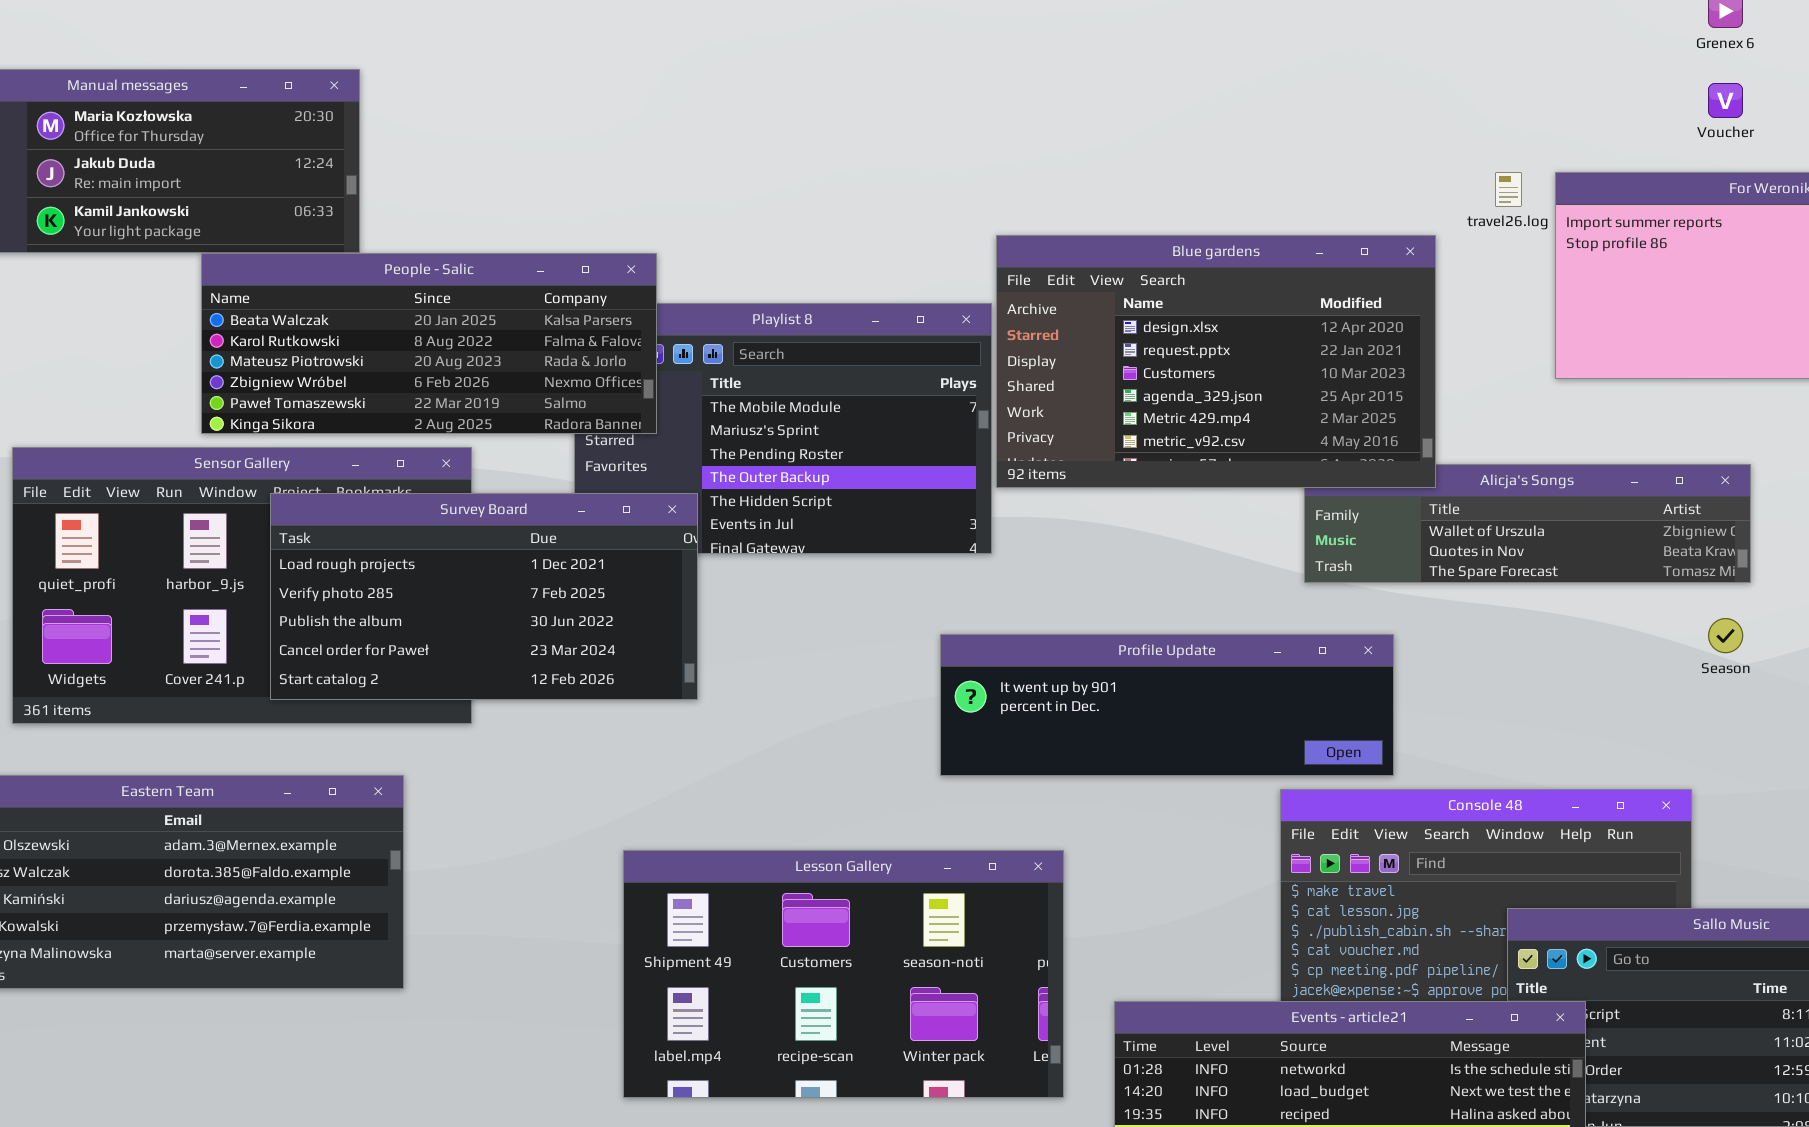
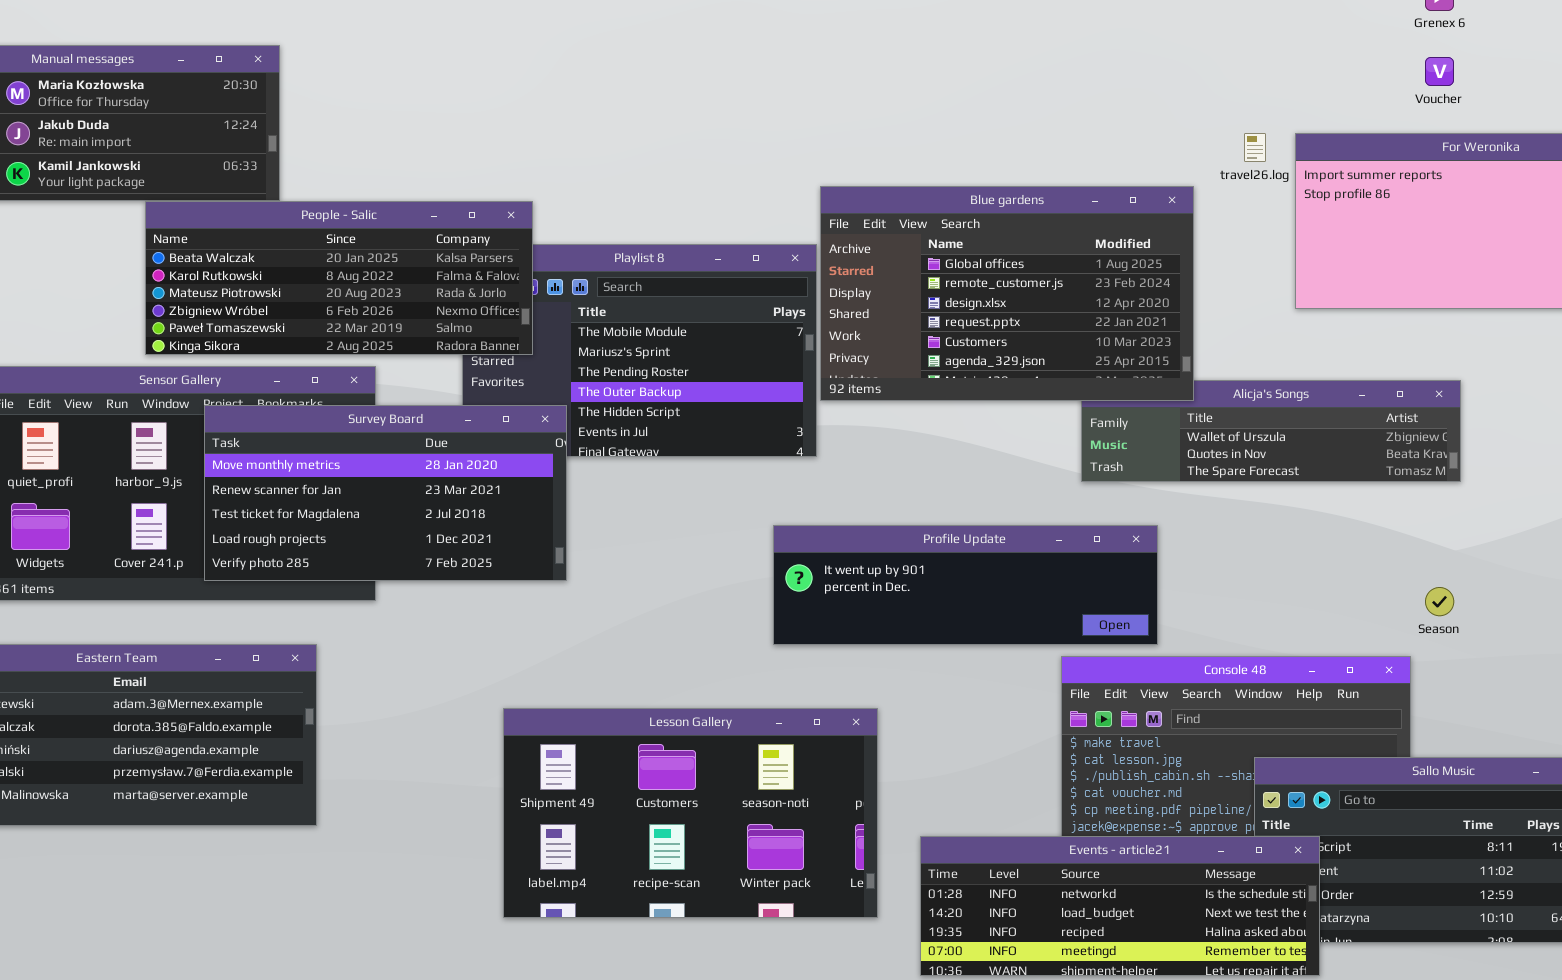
Blue gardens: [996,235,1436,488] -> [820,186,1194,401], scrolled up 2 rows
Survey Board: [270,493,698,700] -> [204,405,567,581], scrolled up 3 rows
Season: [1708,618,1743,653] -> [1425,587,1454,616], moved

